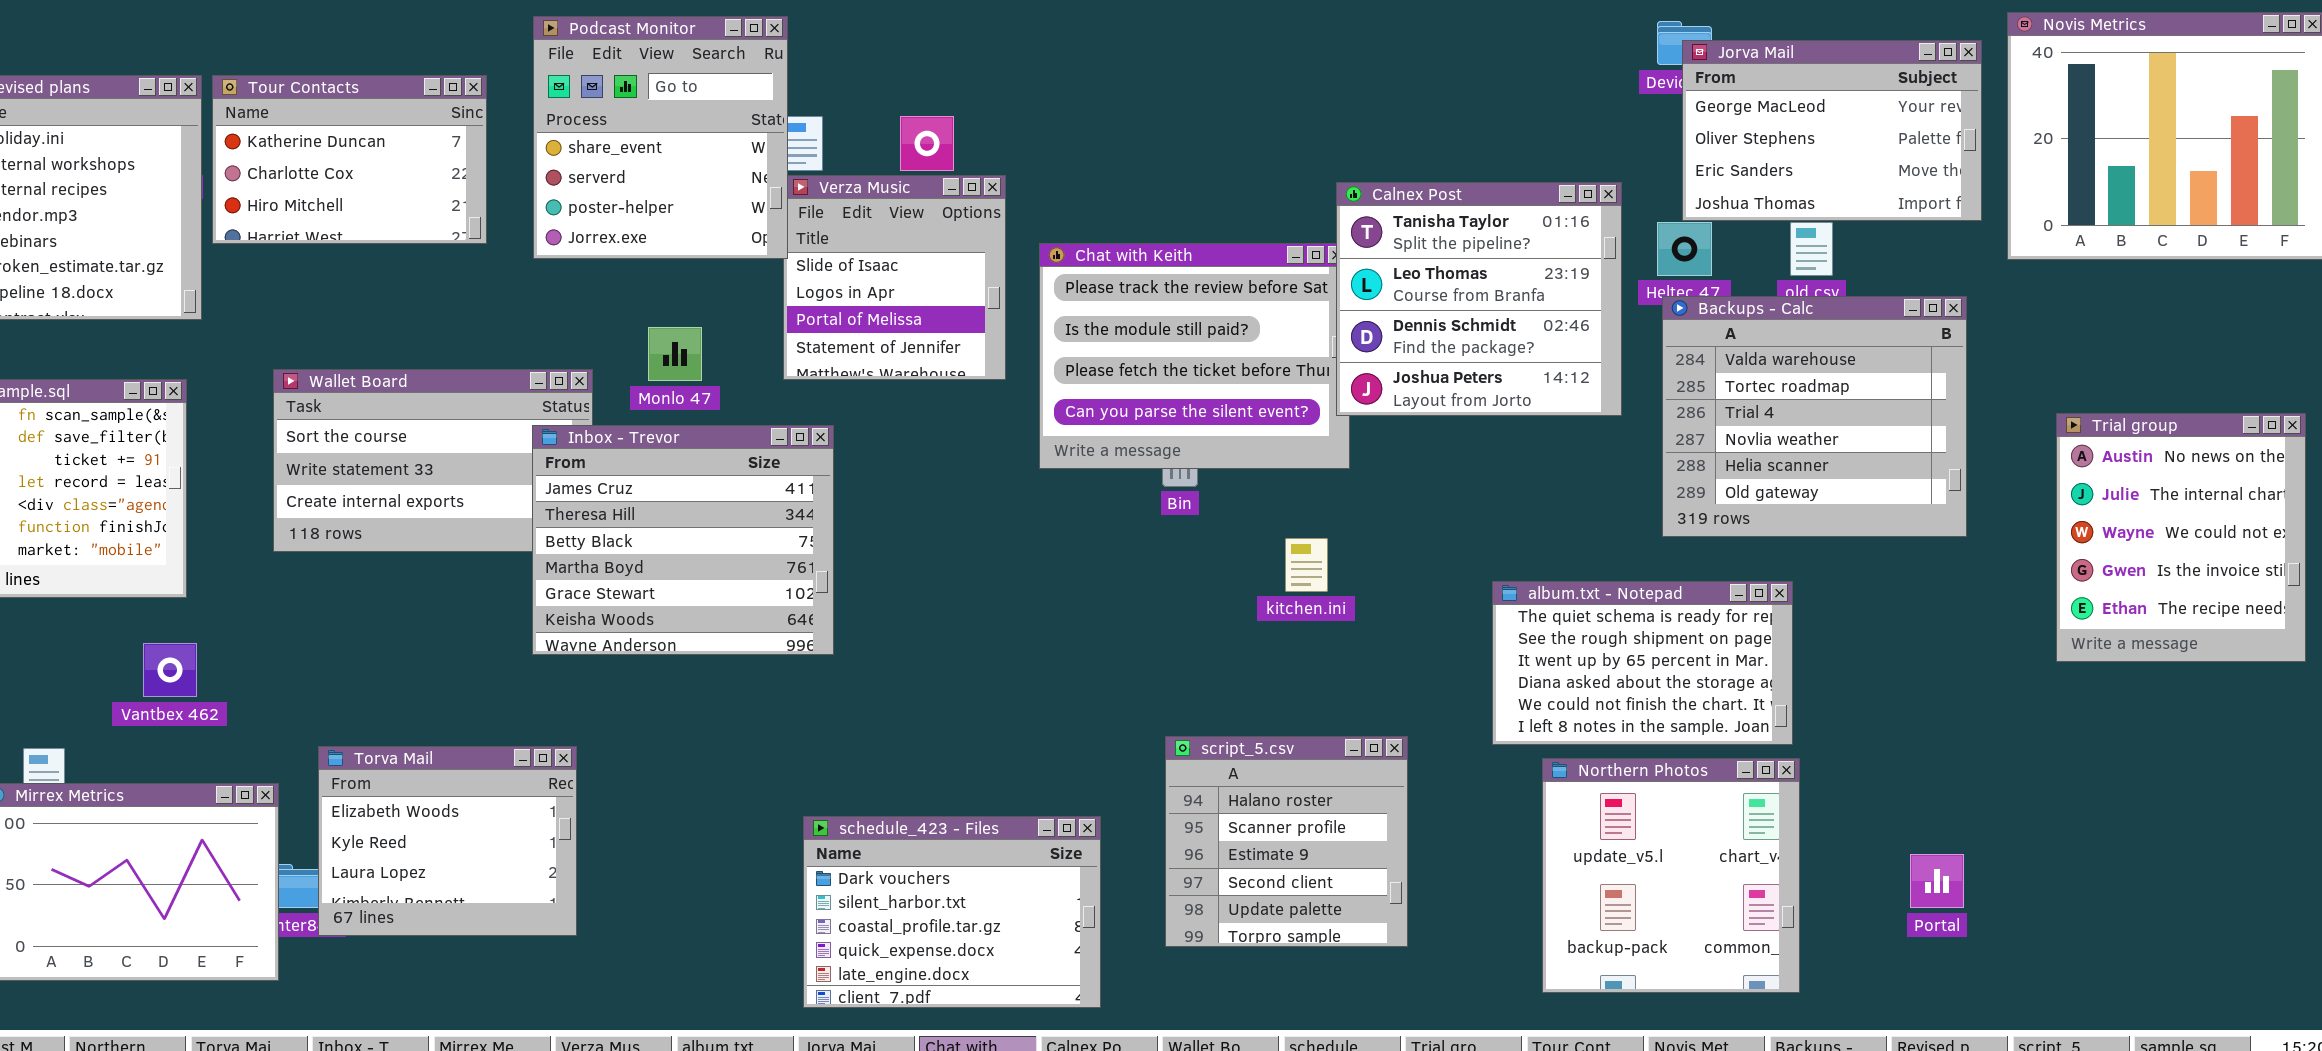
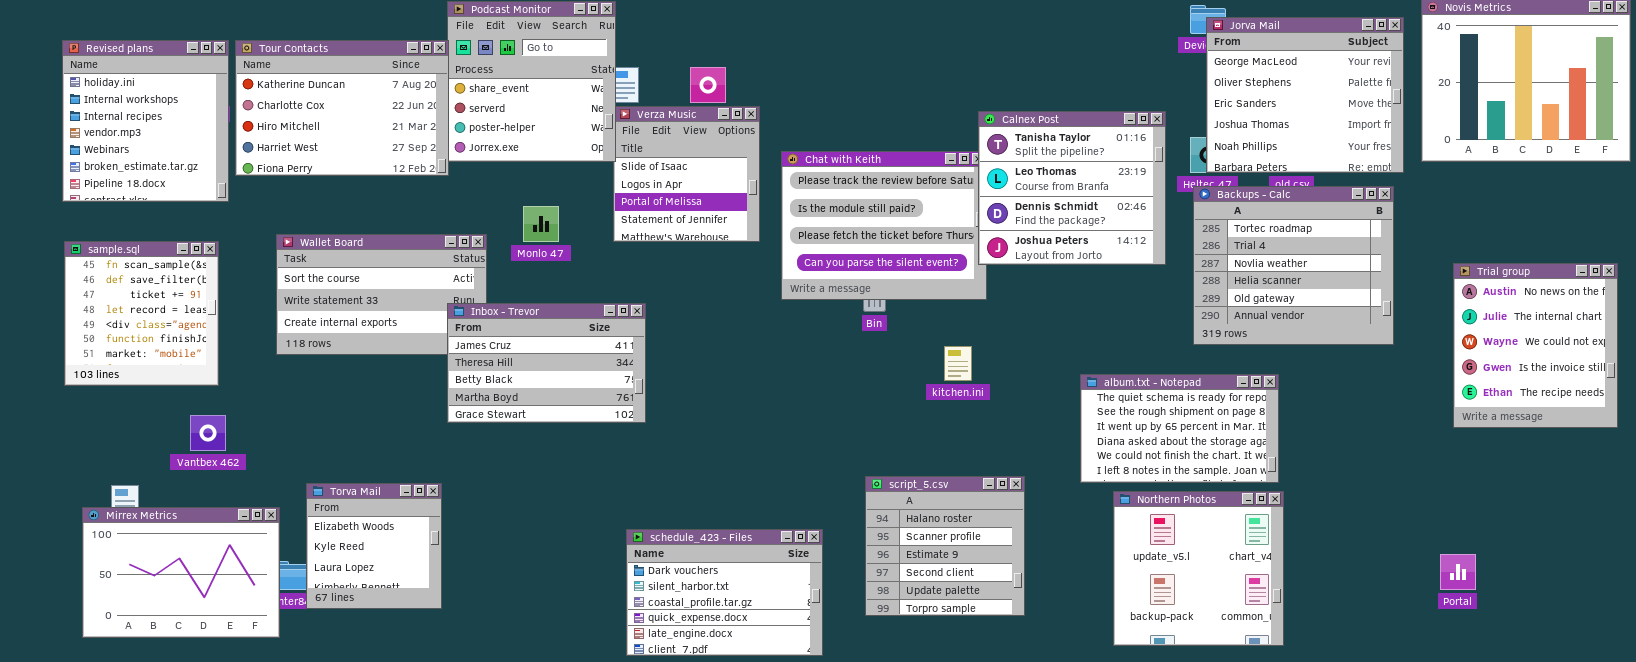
Jorva Mail: [1682,40,1982,221] -> [1206,17,1404,173], resized
Tour Contacts: [212,75,487,244] -> [235,40,449,176], resized
Backups - Calc: [1662,296,1967,537] -> [1193,186,1394,345], scrolled down 1 row
Inbox - Trevor: [532,425,834,655] -> [447,303,646,423], resized
Torva Mail: [318,746,577,936] -> [306,483,442,609], resized
Portal: [1910,854,1964,908] -> [1440,554,1476,590], moved

